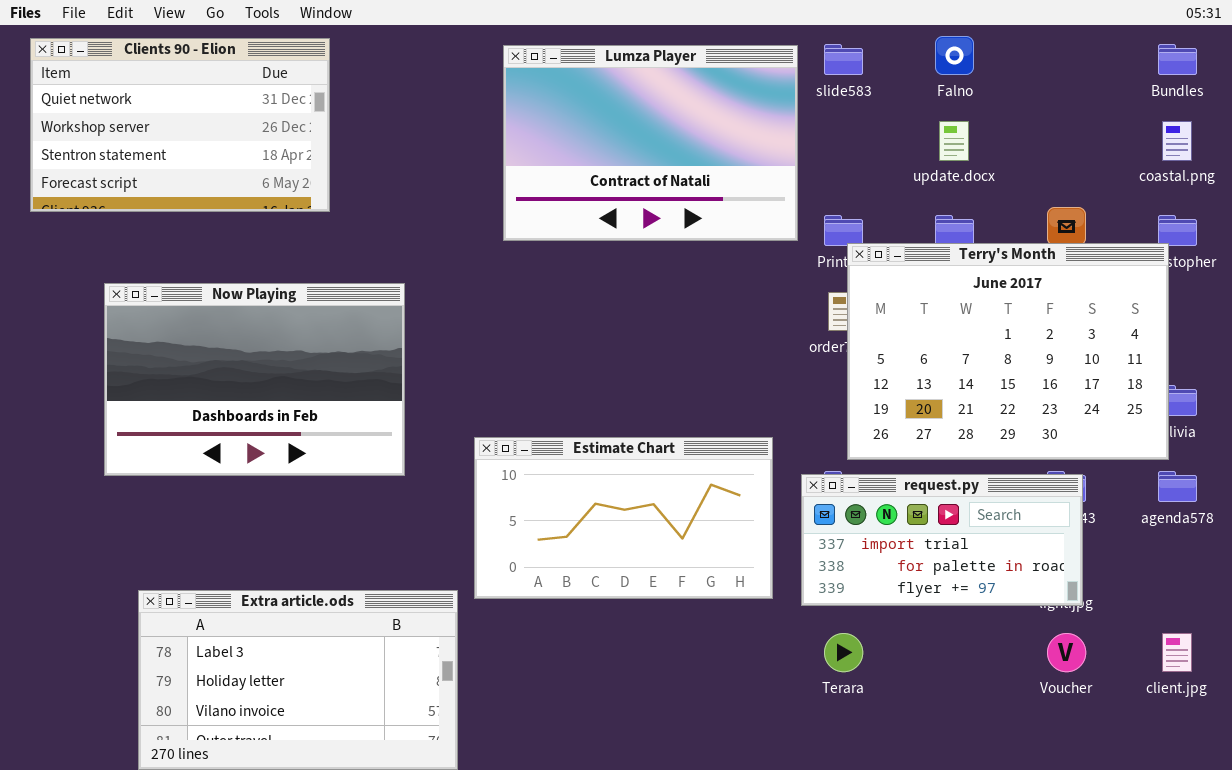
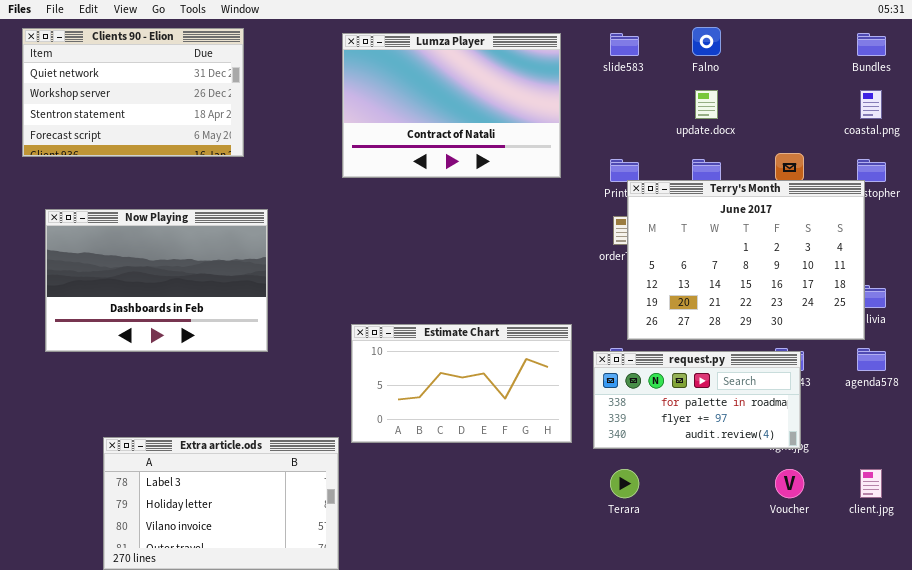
Lumza Player: [503,45,798,241] -> [342,33,561,178], moved
Now Playing: [104,283,405,476] -> [45,209,268,352], moved
request.py: [801,474,1083,606] -> [593,351,801,449], scrolled down 1 row

